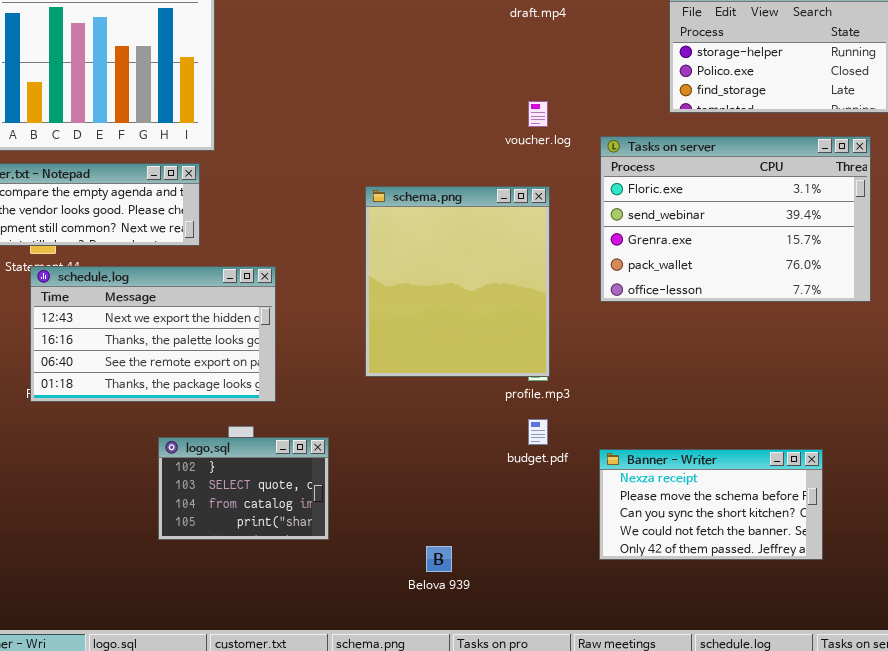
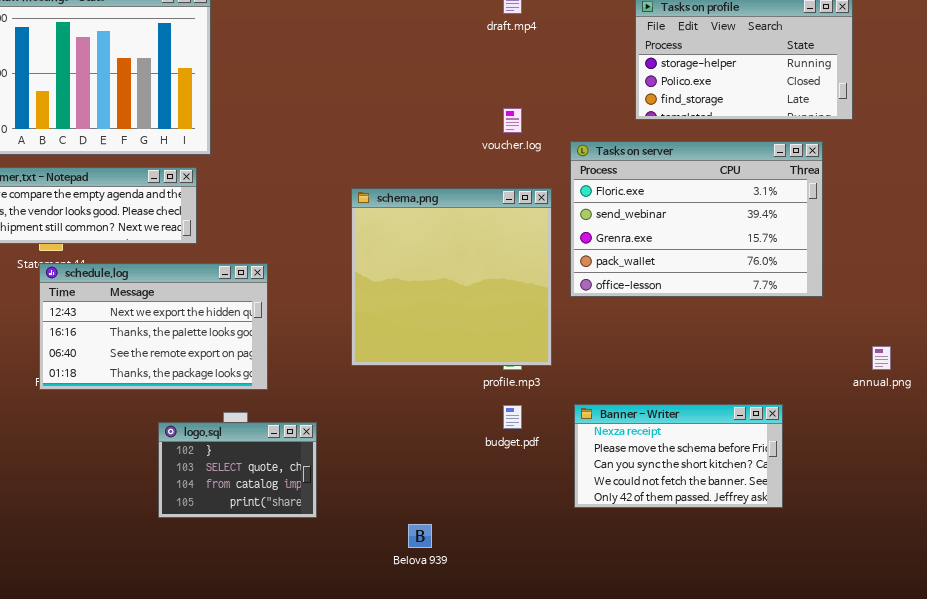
schema.png: [365,186,550,377] -> [351,188,552,366], resized
Banner - Writer: [599,449,823,560] -> [574,404,783,508], moved

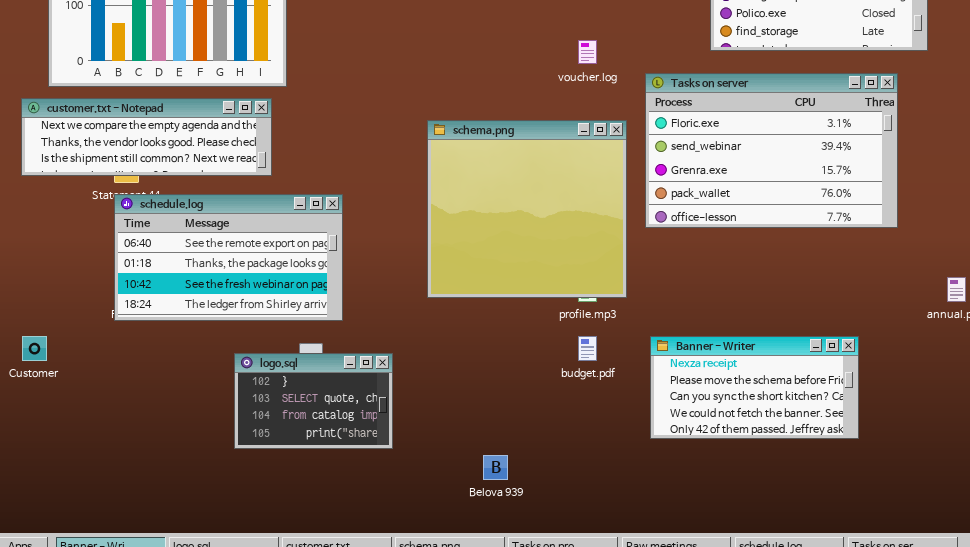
schedule.log: [39,263,268,390] -> [114,194,343,321], scrolled down 2 rows

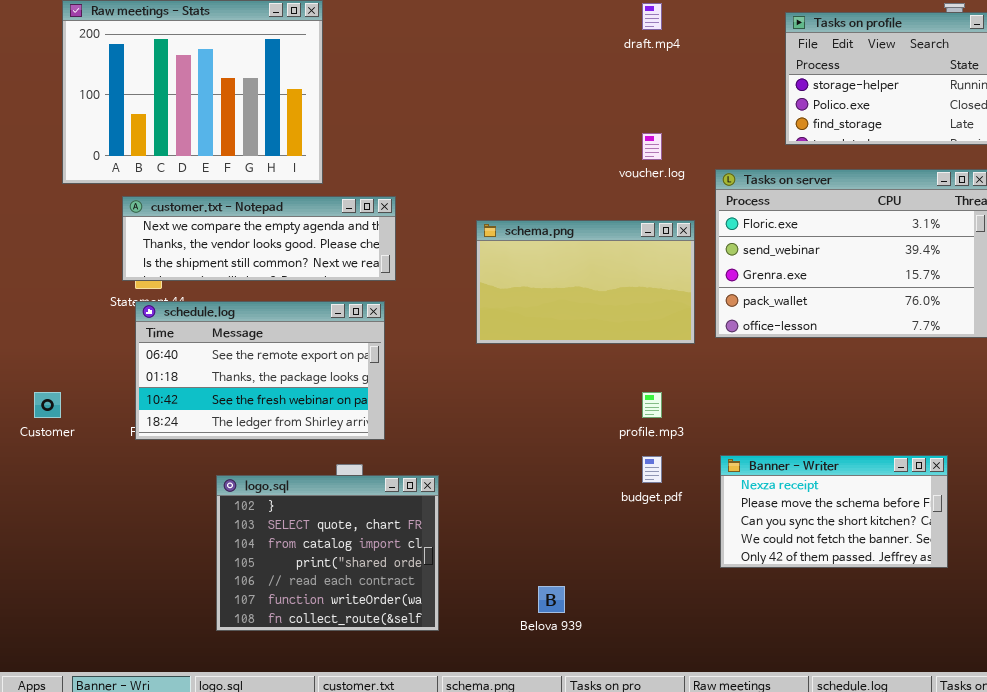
customer.txt - Notepad: [21,98,272,176] -> [122,196,396,281], moved
schema.png: [427,120,627,298] -> [476,220,695,344], resized
Customer: [22,336,47,361] -> [34,392,61,418], moved
logo.sql: [234,353,393,449] -> [216,475,439,631], resized

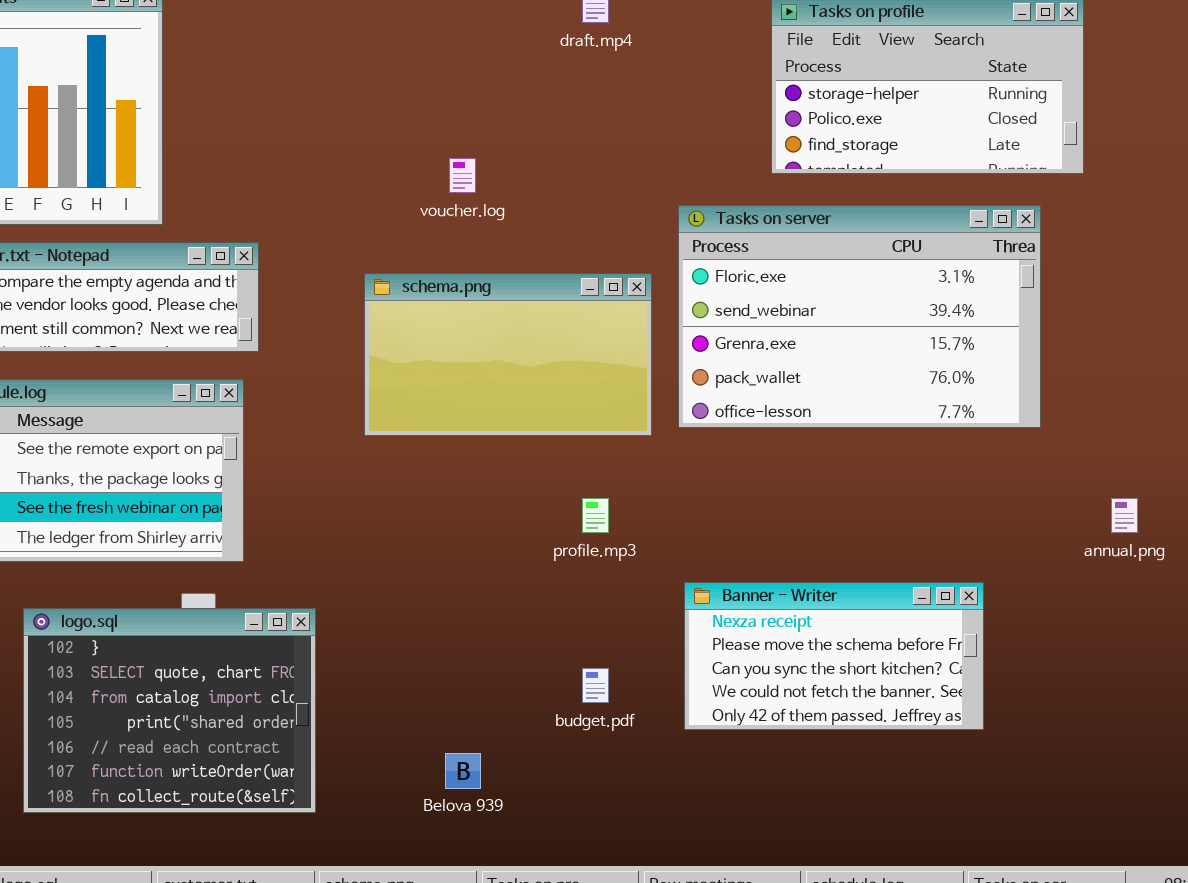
voucher.log: [642,133,662,160] -> [449,158,476,193], moved
budget.pdf: [642,456,662,483] -> [582,668,609,703], moved

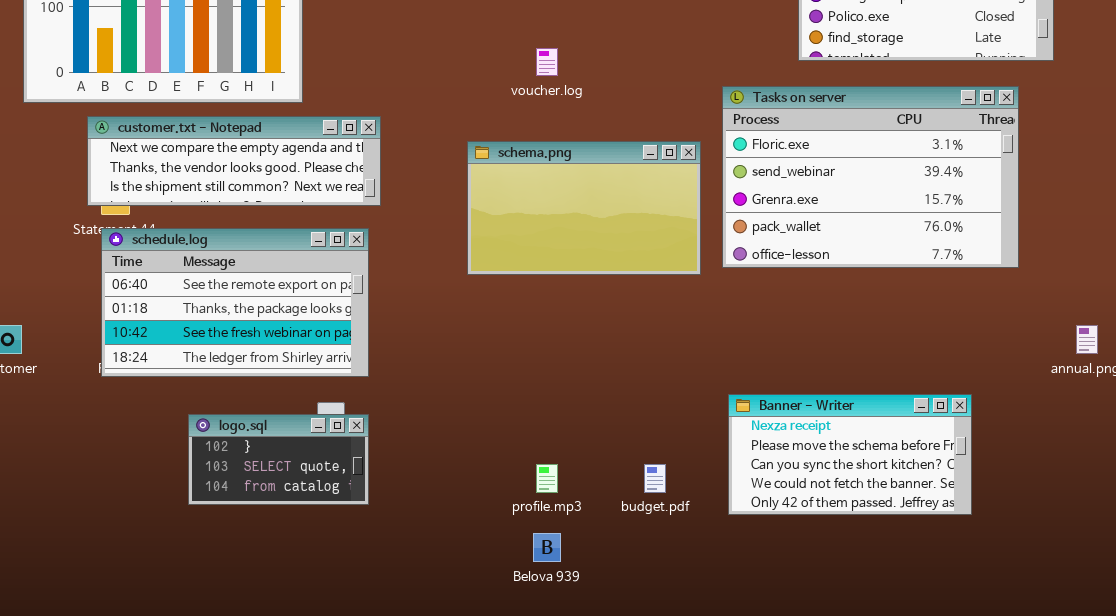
profile.mp3: [582,498,609,533] -> [536,464,558,493], moved
logo.sql: [23,608,316,813] -> [188,414,369,505], resized

